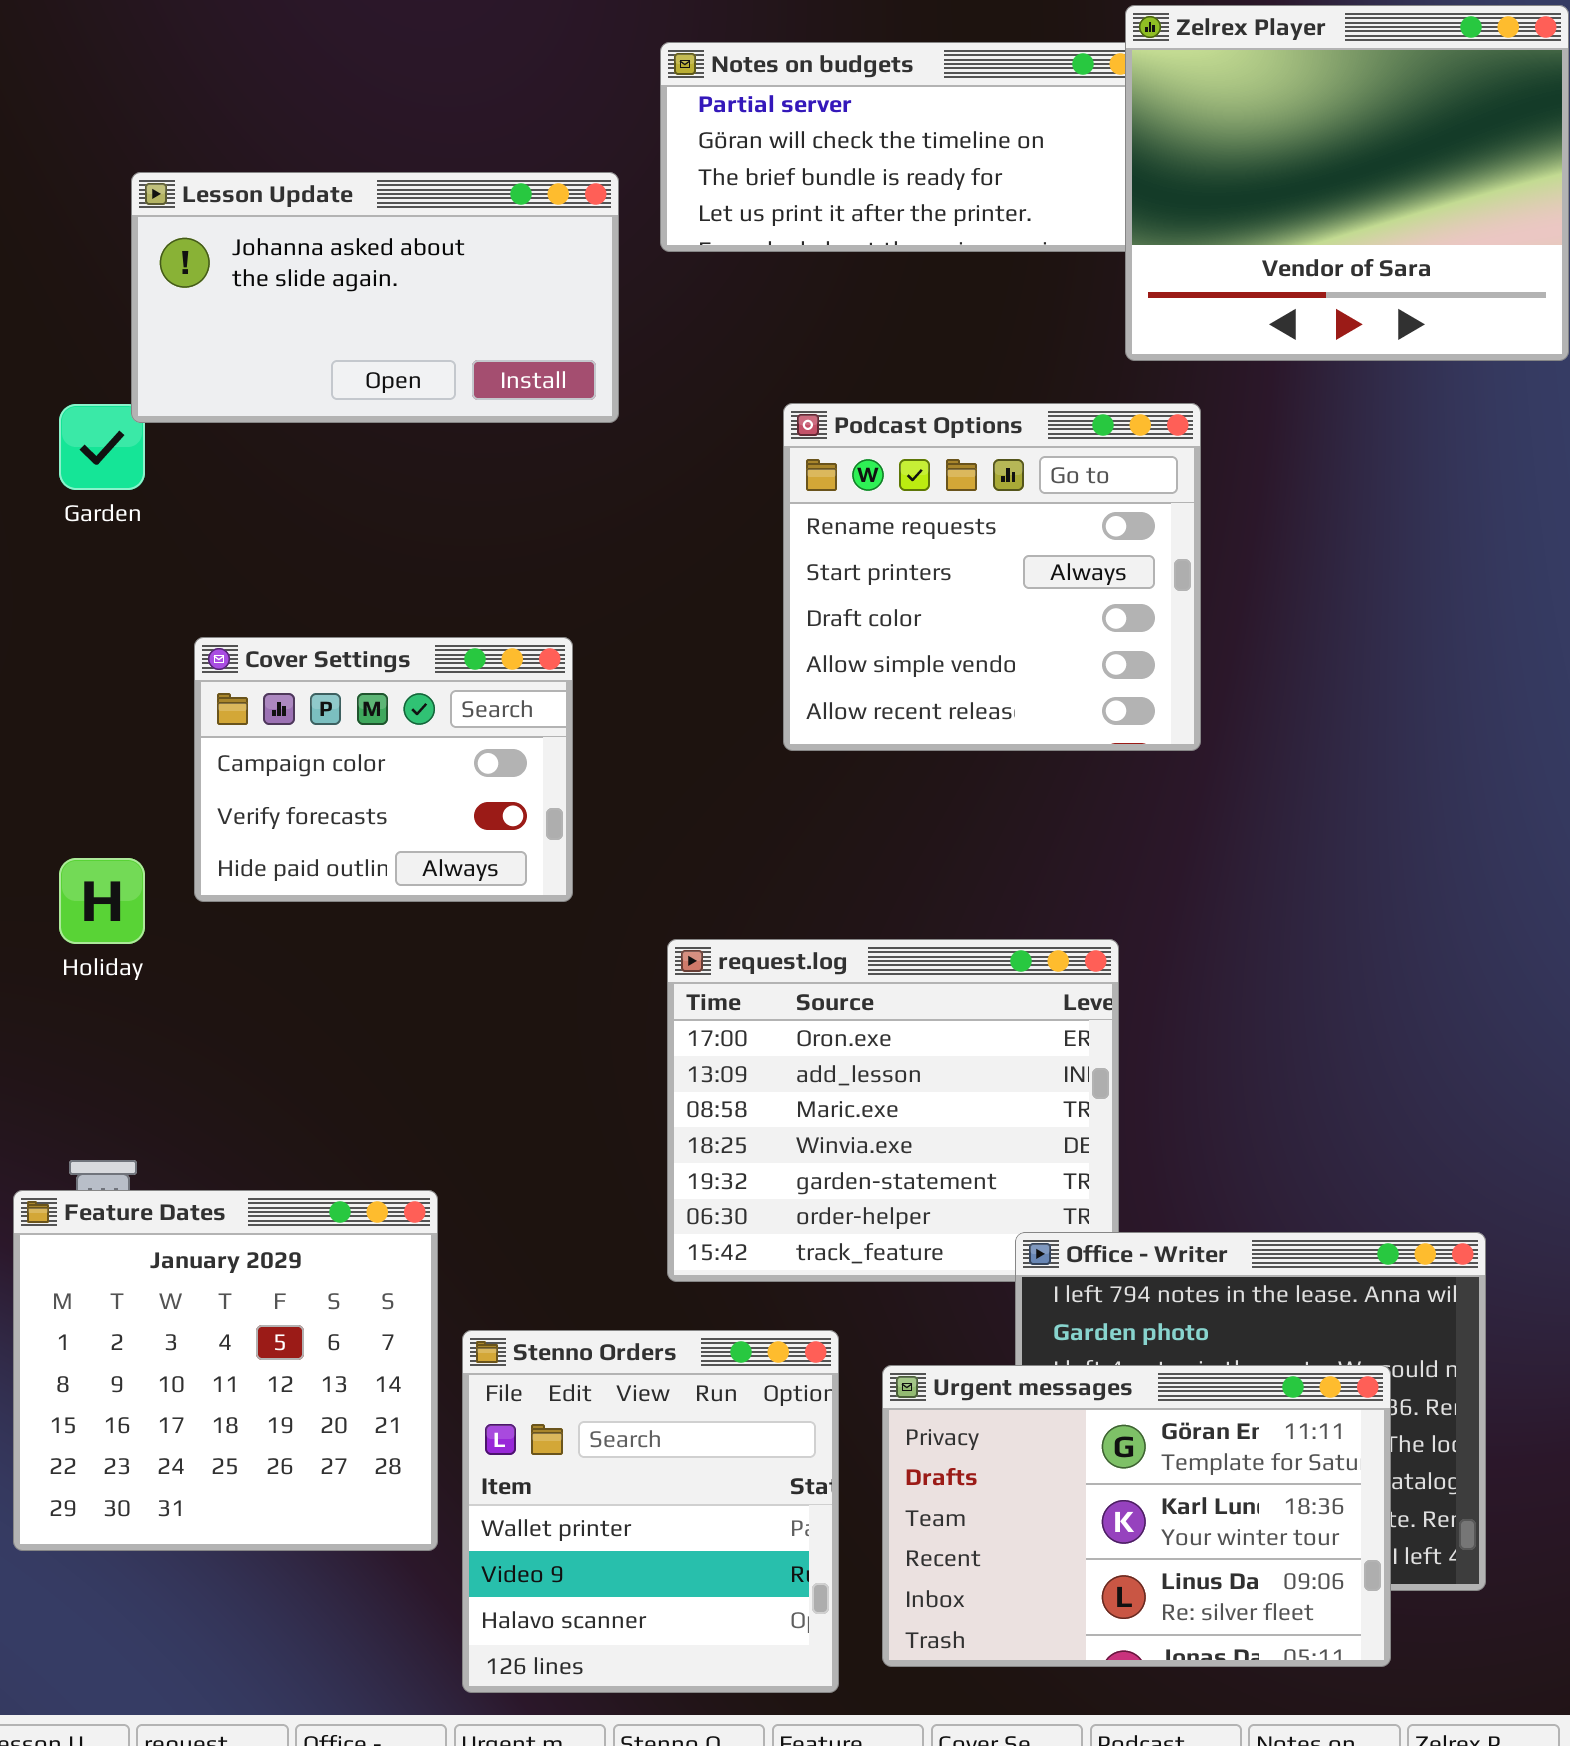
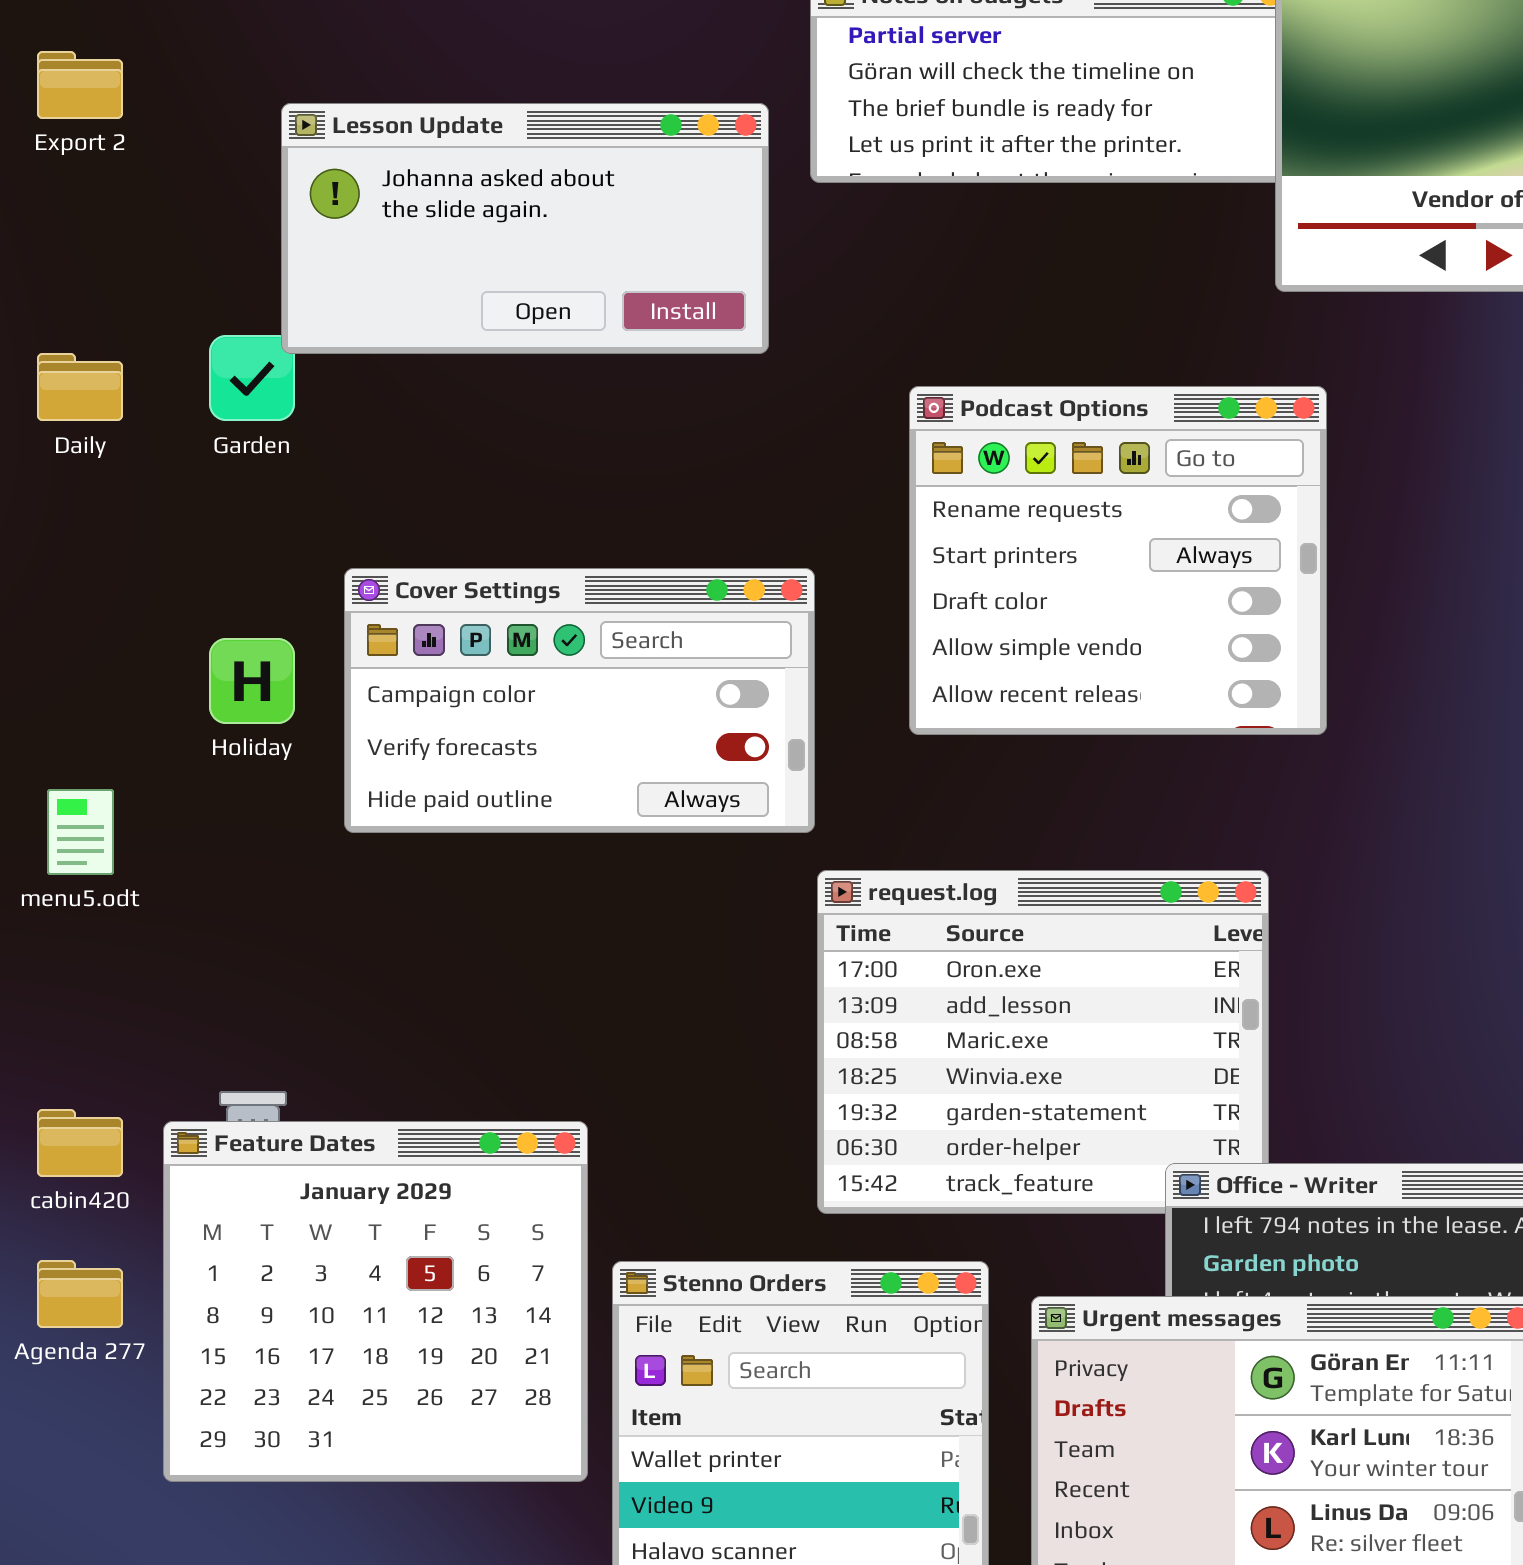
Podcast Options: [783,403,1201,751] -> [909,386,1327,735], moved
Cover Settings: [194,637,573,902] -> [344,568,815,833], resized
Holiday: [59,858,145,944] -> [209,638,295,724], moved

